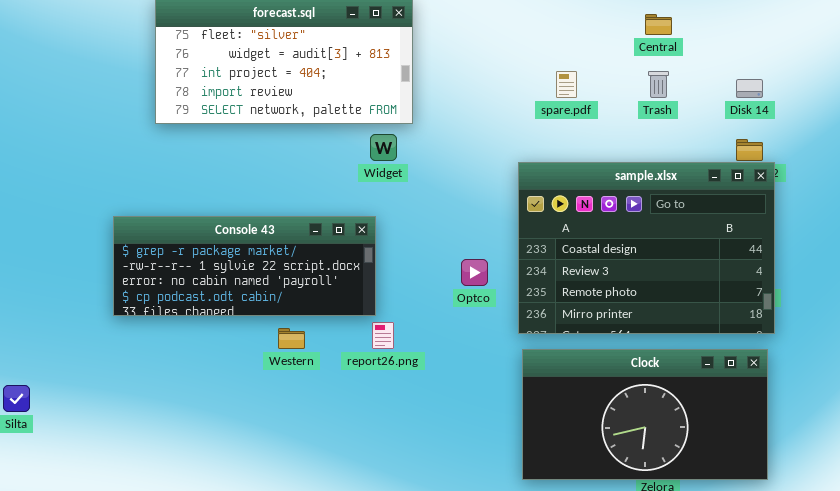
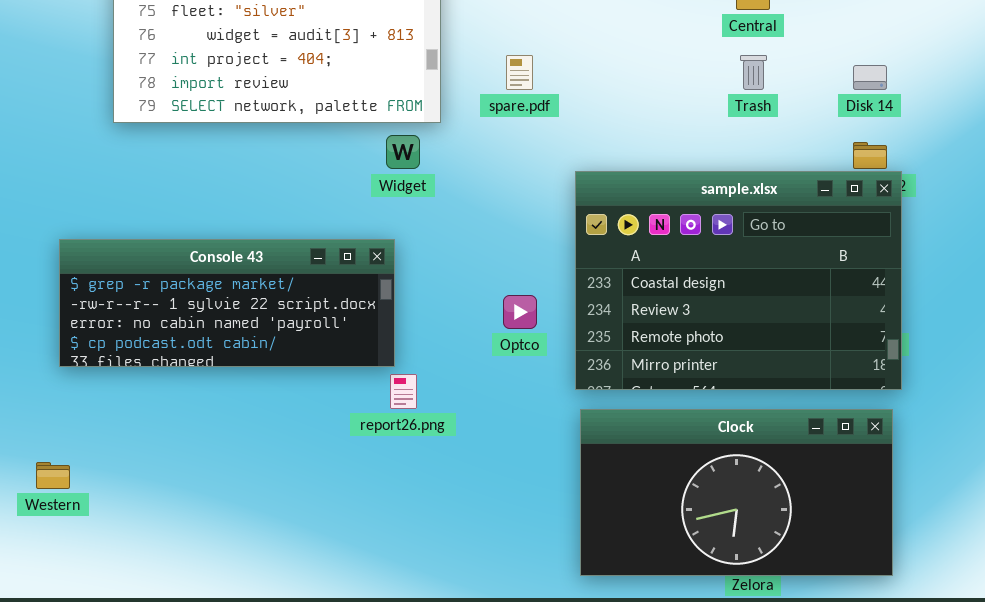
spare.pdf: [556,71,577,98] -> [506,55,533,90], moved
Western: [278,328,305,349] -> [36,462,70,489], moved

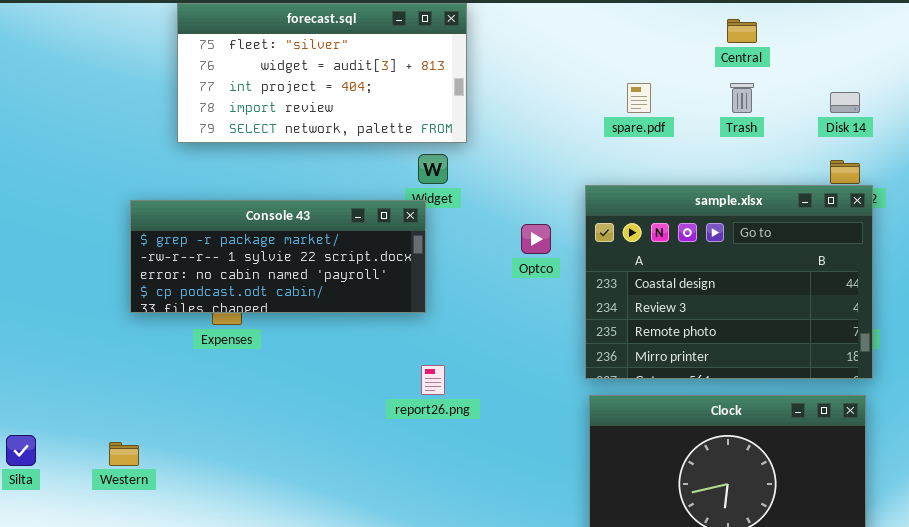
spare.pdf: [506,55,533,90] -> [627,83,651,113], moved
Console 43: [59,239,395,367] -> [130,200,426,313], moved
Optco: [503,295,537,329] -> [521,224,551,254], moved

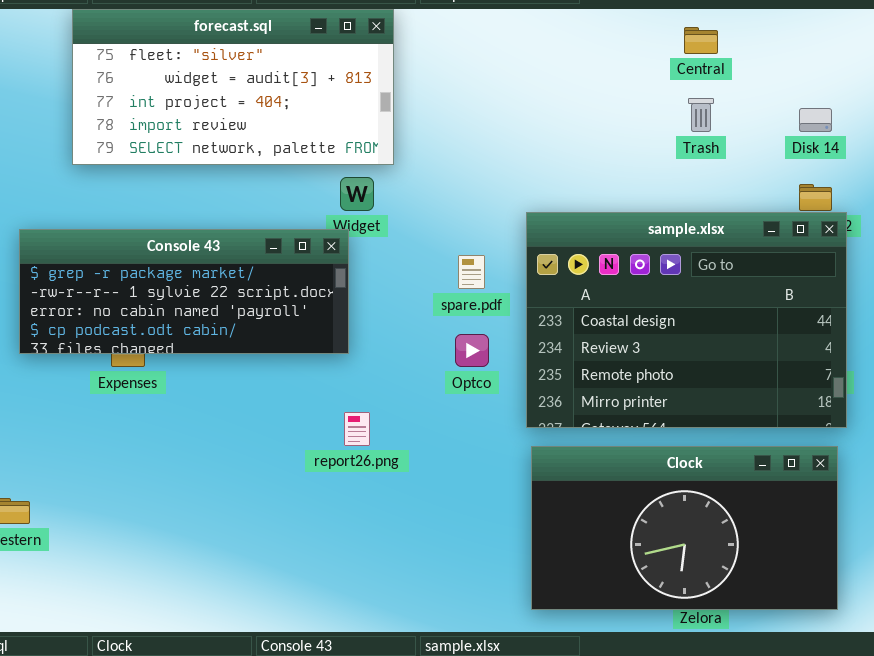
spare.pdf: [627,83,651,113] -> [458,255,485,289], moved
Optco: [521,224,551,254] -> [455,334,489,367], moved

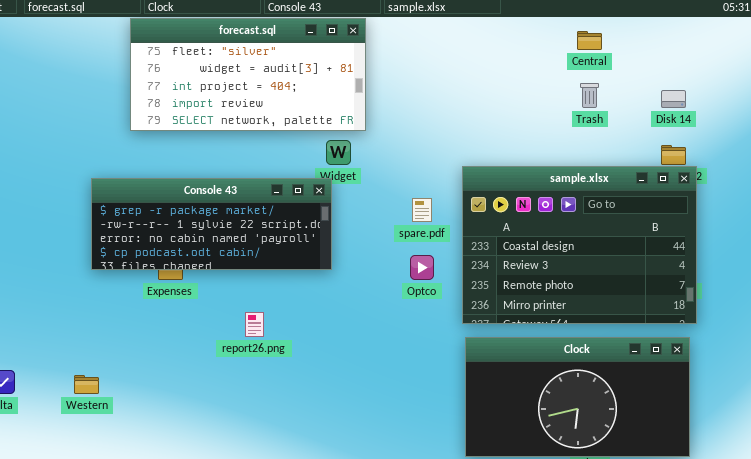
report26.png: [344,412,370,446] -> [245,312,264,337], moved

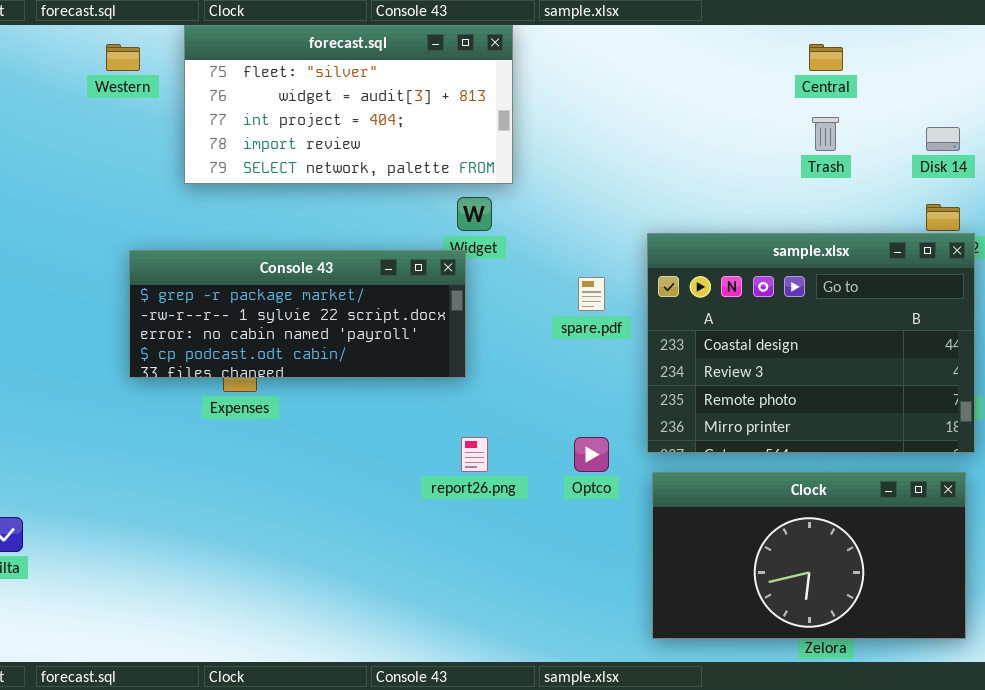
Optco: [410,255,434,280] -> [574,437,609,472], moved
report26.png: [245,312,264,337] -> [461,437,488,472], moved
Western: [74,375,99,394] -> [106,44,140,71], moved

